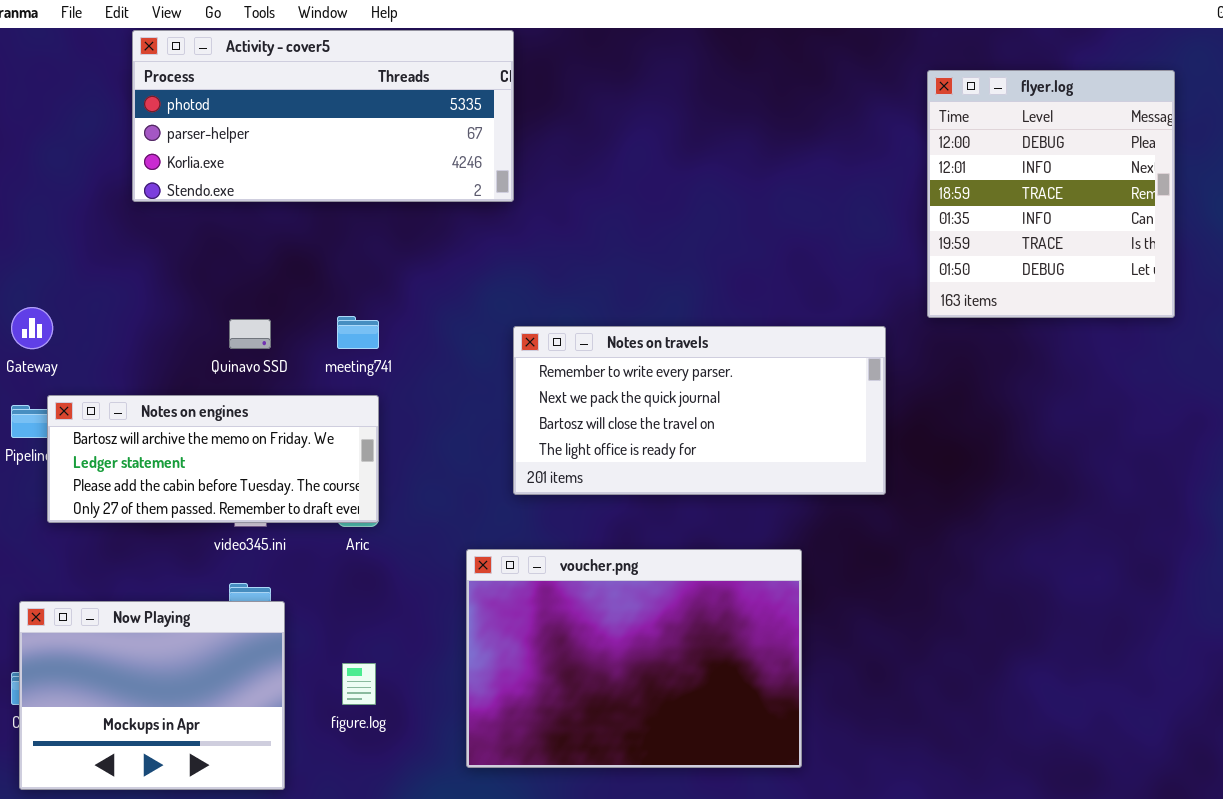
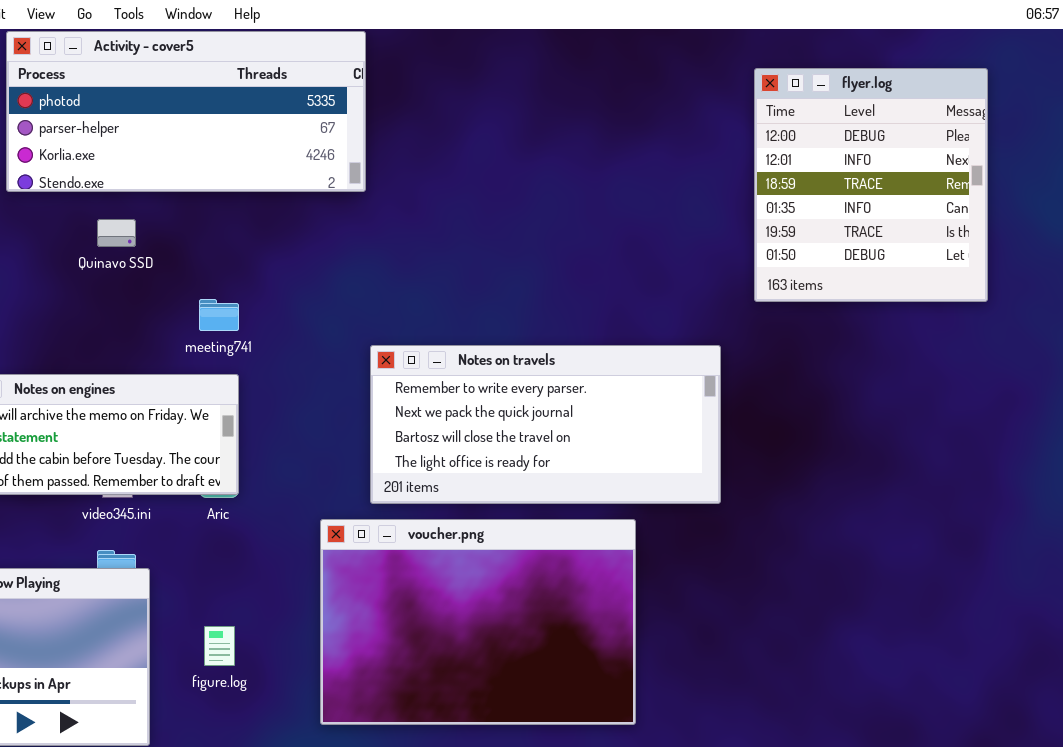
Quinavo SSD: [229,319,271,349] -> [97,219,136,247], moved
Notes on travels: [513,326,886,495] -> [370,345,721,504], moved

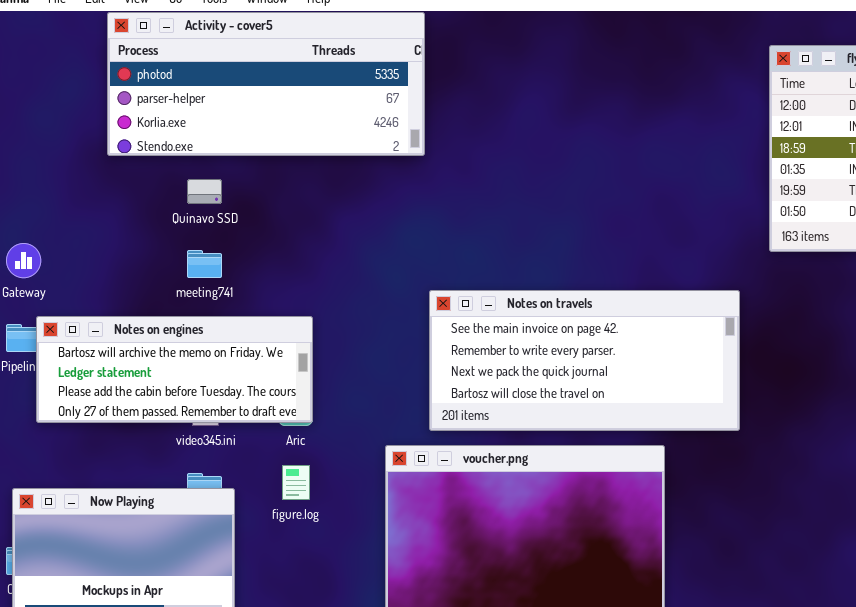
meeting741: [199,299,239,331] -> [187,250,222,278], moved
Notes on travels: [370,345,721,504] -> [429,290,740,431], scrolled up 1 row
figure.log: [204,626,235,666] -> [282,465,310,500], moved

